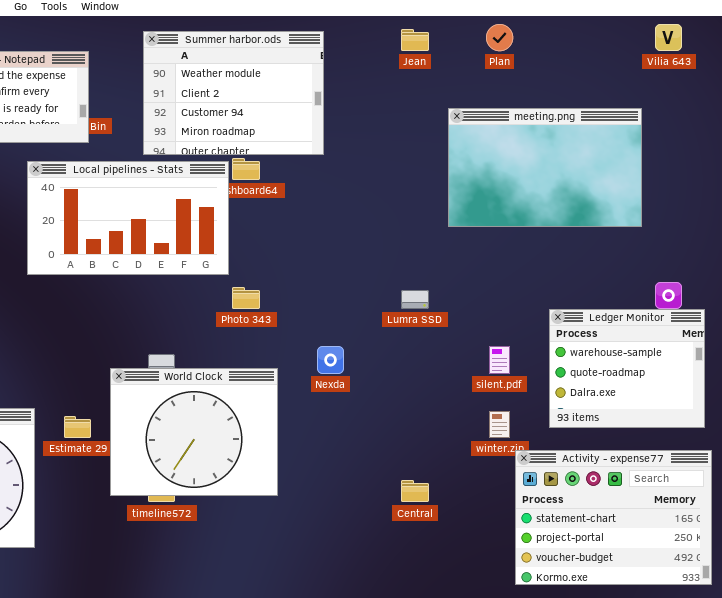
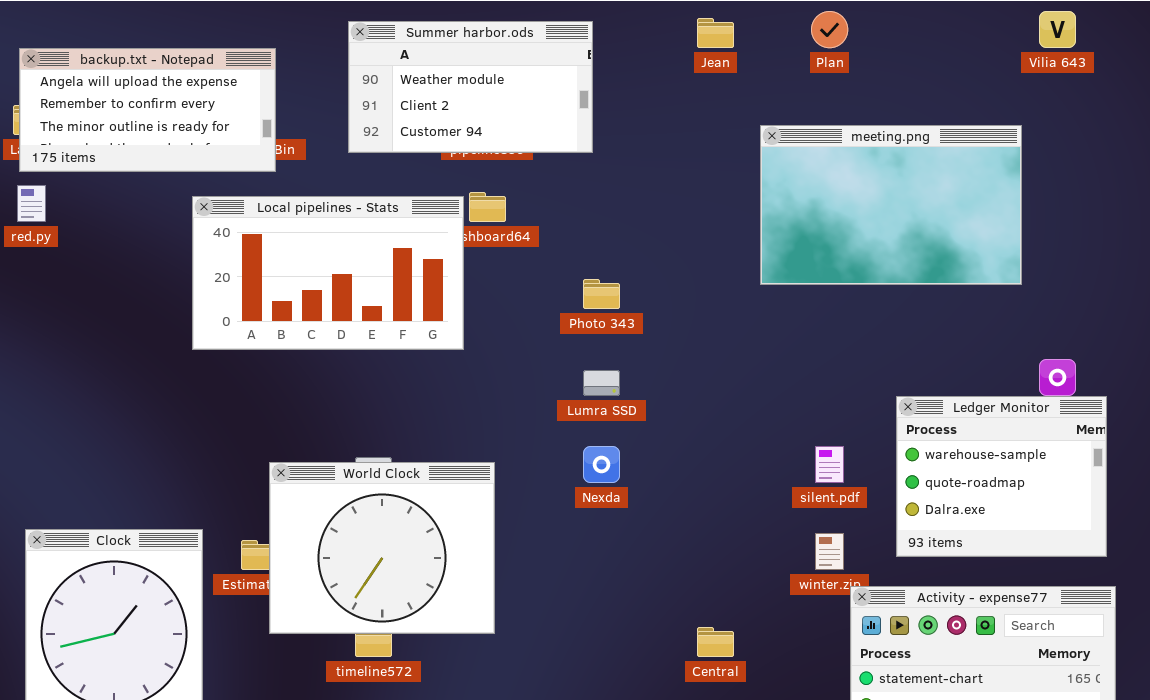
Summer harbor.ods: [143,31,324,155] -> [348,21,593,153], resized
Photo 343: [232,287,260,309] -> [583,279,620,309], moved
Lumra SSD: [401,290,429,309] -> [583,370,620,396], moved
World Clock: [110,368,278,496] -> [269,462,495,634], moved

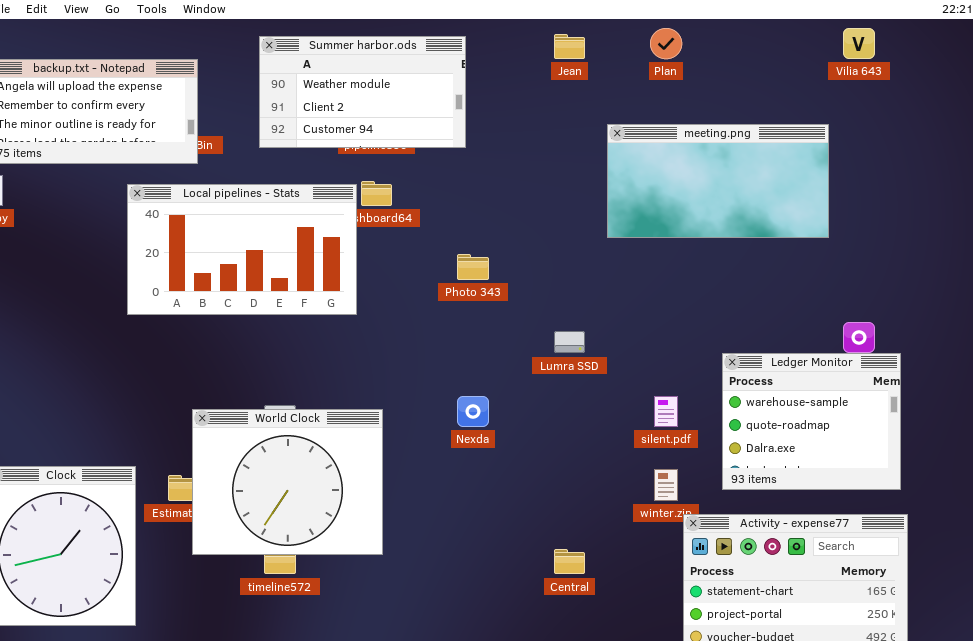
meeting.png: [760,125,1022,285] -> [607,124,829,238], resized
Lumra SSD: [583,370,620,396] -> [554,331,585,353], moved

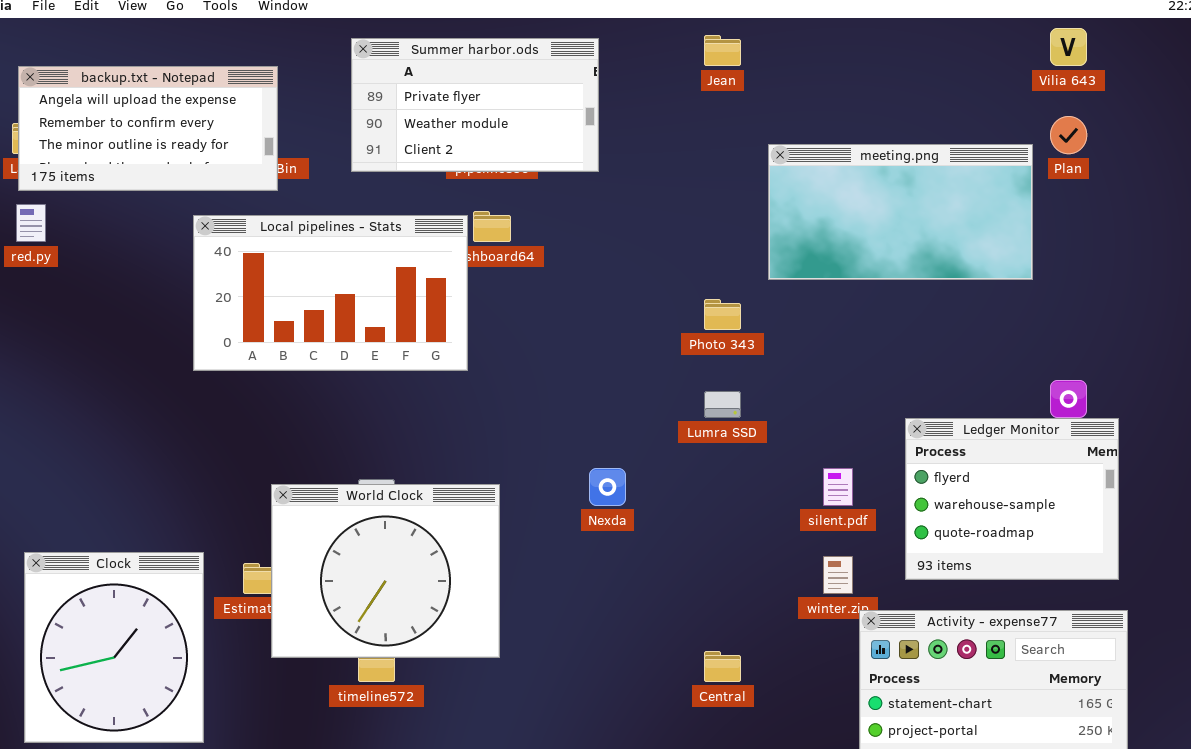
Plan: [650,28,682,59] -> [1050,116,1087,154], moved
Summer harbor.ods: [259,36,466,148] -> [351,38,599,172], scrolled up 1 row
Photo 343: [457,254,489,280] -> [704,299,741,330], moved
Ledger Monitor: [722,353,901,490] -> [905,418,1119,580], scrolled up 1 row

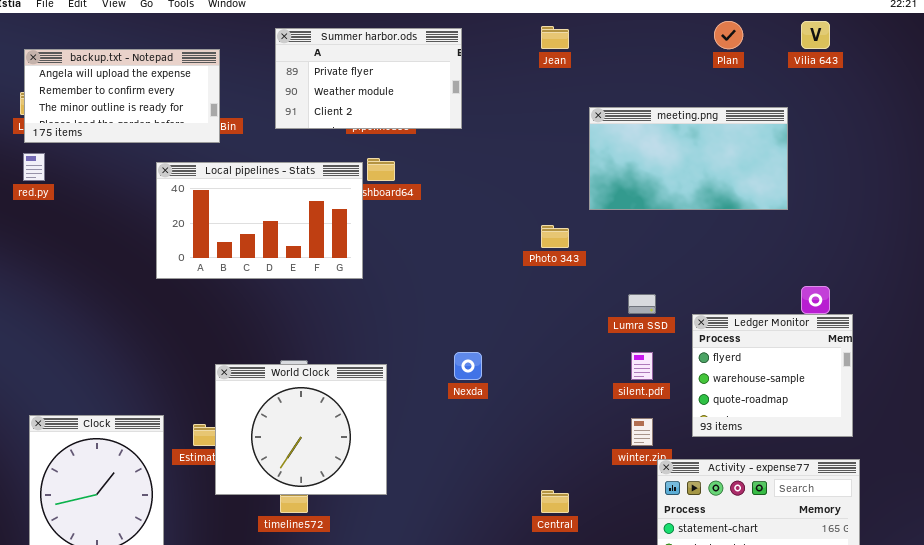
Plan: [1050,116,1087,154] -> [714,21,743,49], moved
Lumra SSD: [704,391,741,418] -> [628,294,656,314], moved

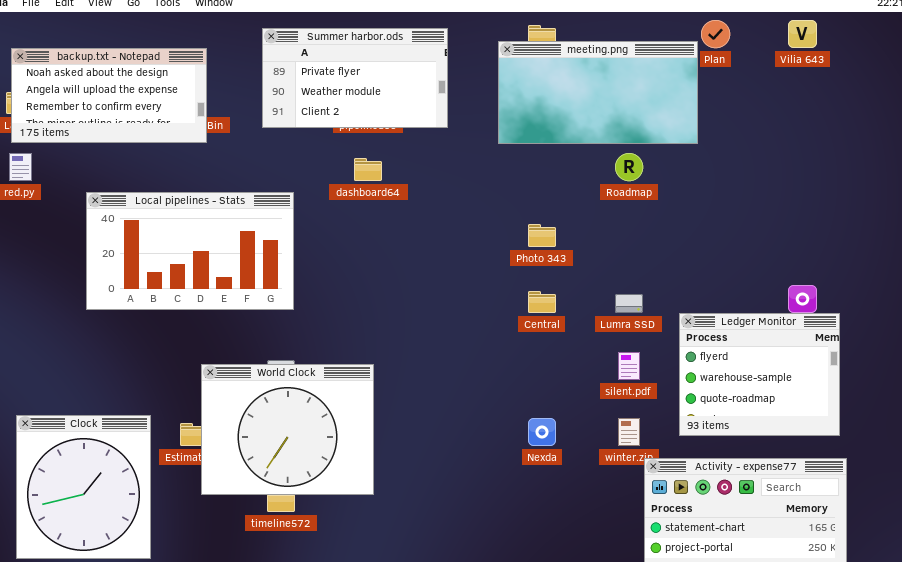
backup.txt - Notepad: [24,49,220,143] -> [11,48,207,143], scrolled up 1 row
meeting.png: [589,107,788,210] -> [498,41,698,144], moved
Local pipelines - Stats: [156,162,363,279] -> [86,192,294,310], moved
Nexda: [454,352,482,380] -> [528,418,556,446], moved
Central: [541,490,569,513] -> [528,291,556,313], moved

